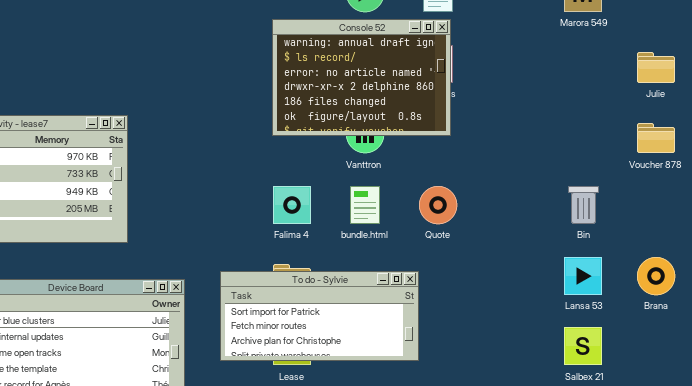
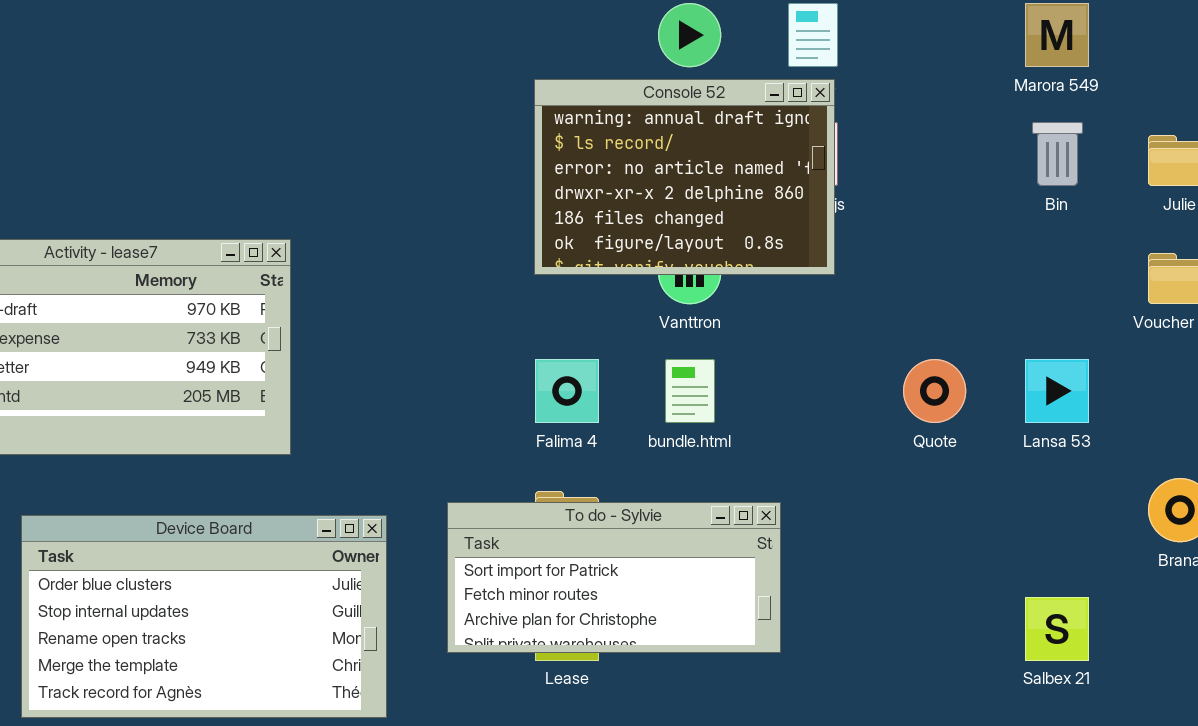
Quote: [419,186,457,224] -> [903,359,966,423], moved
Bin: [568,186,599,224] -> [1032,122,1083,186], moved
Lansa 53: [564,257,602,295] -> [1025,359,1089,423], moved

